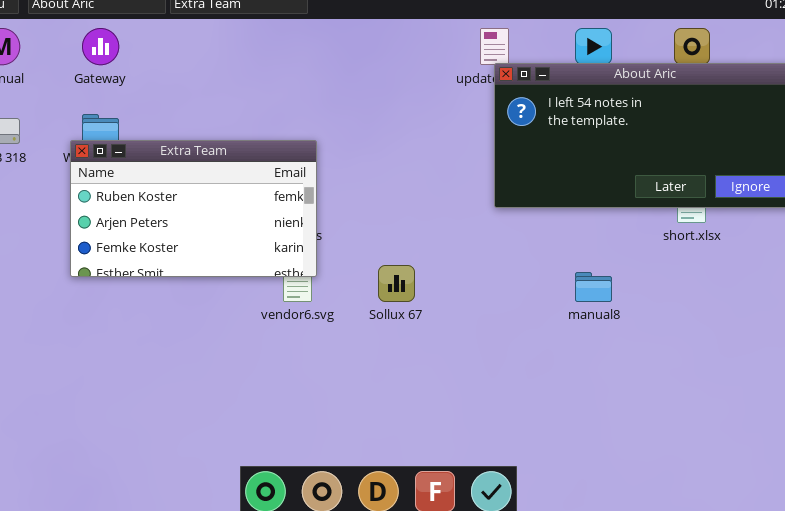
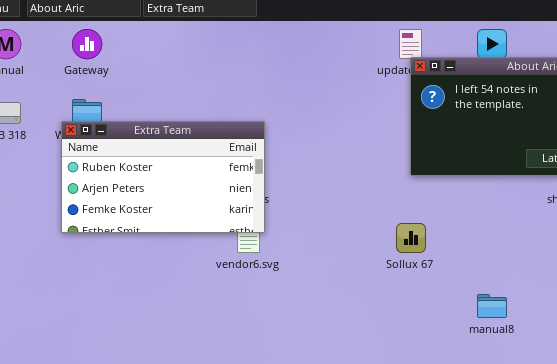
Sollux 67: [378,265,415,302] -> [396,223,426,253], moved
manual8: [575,272,612,302] -> [477,294,507,318], moved

